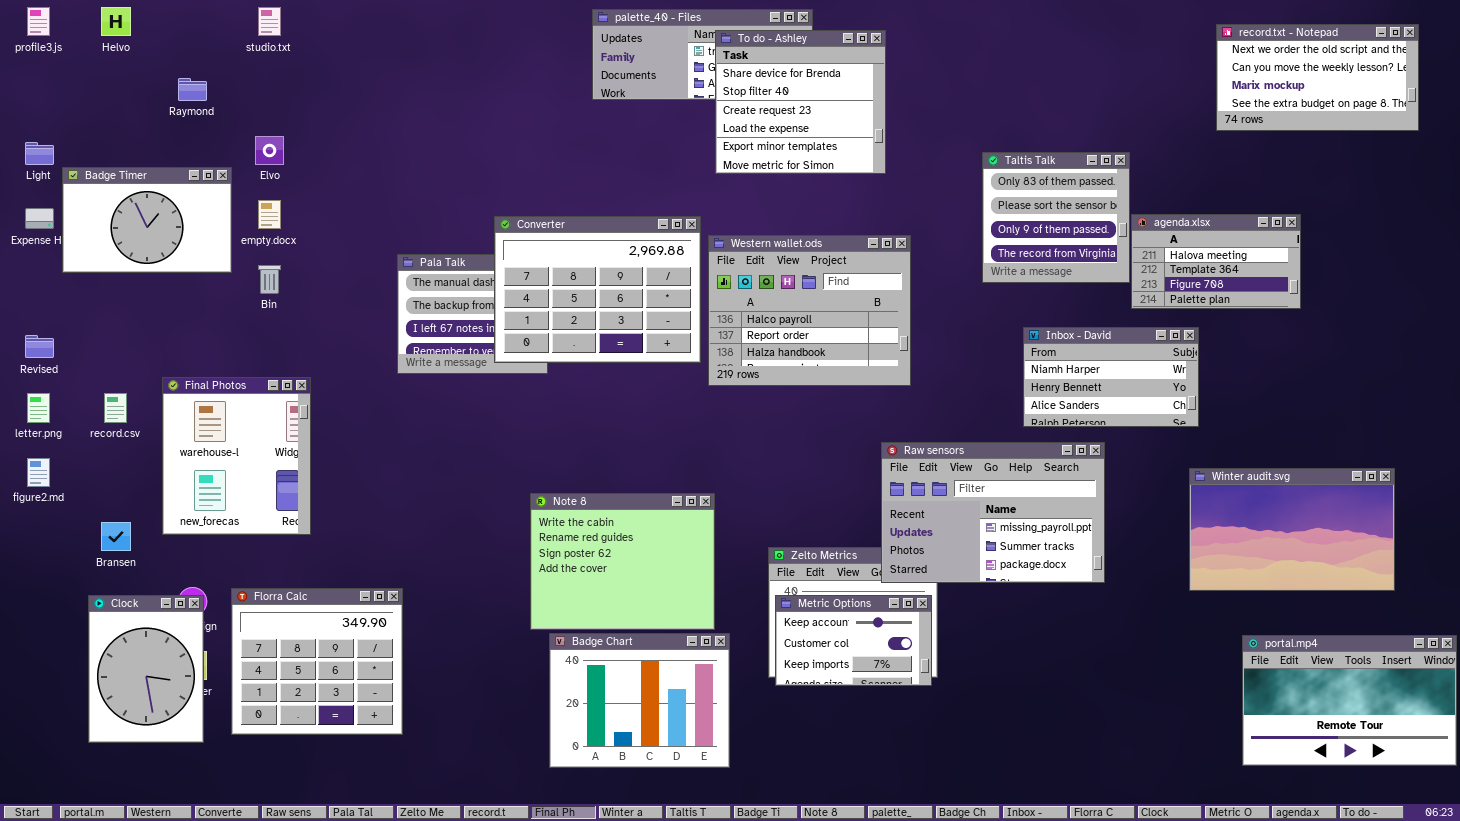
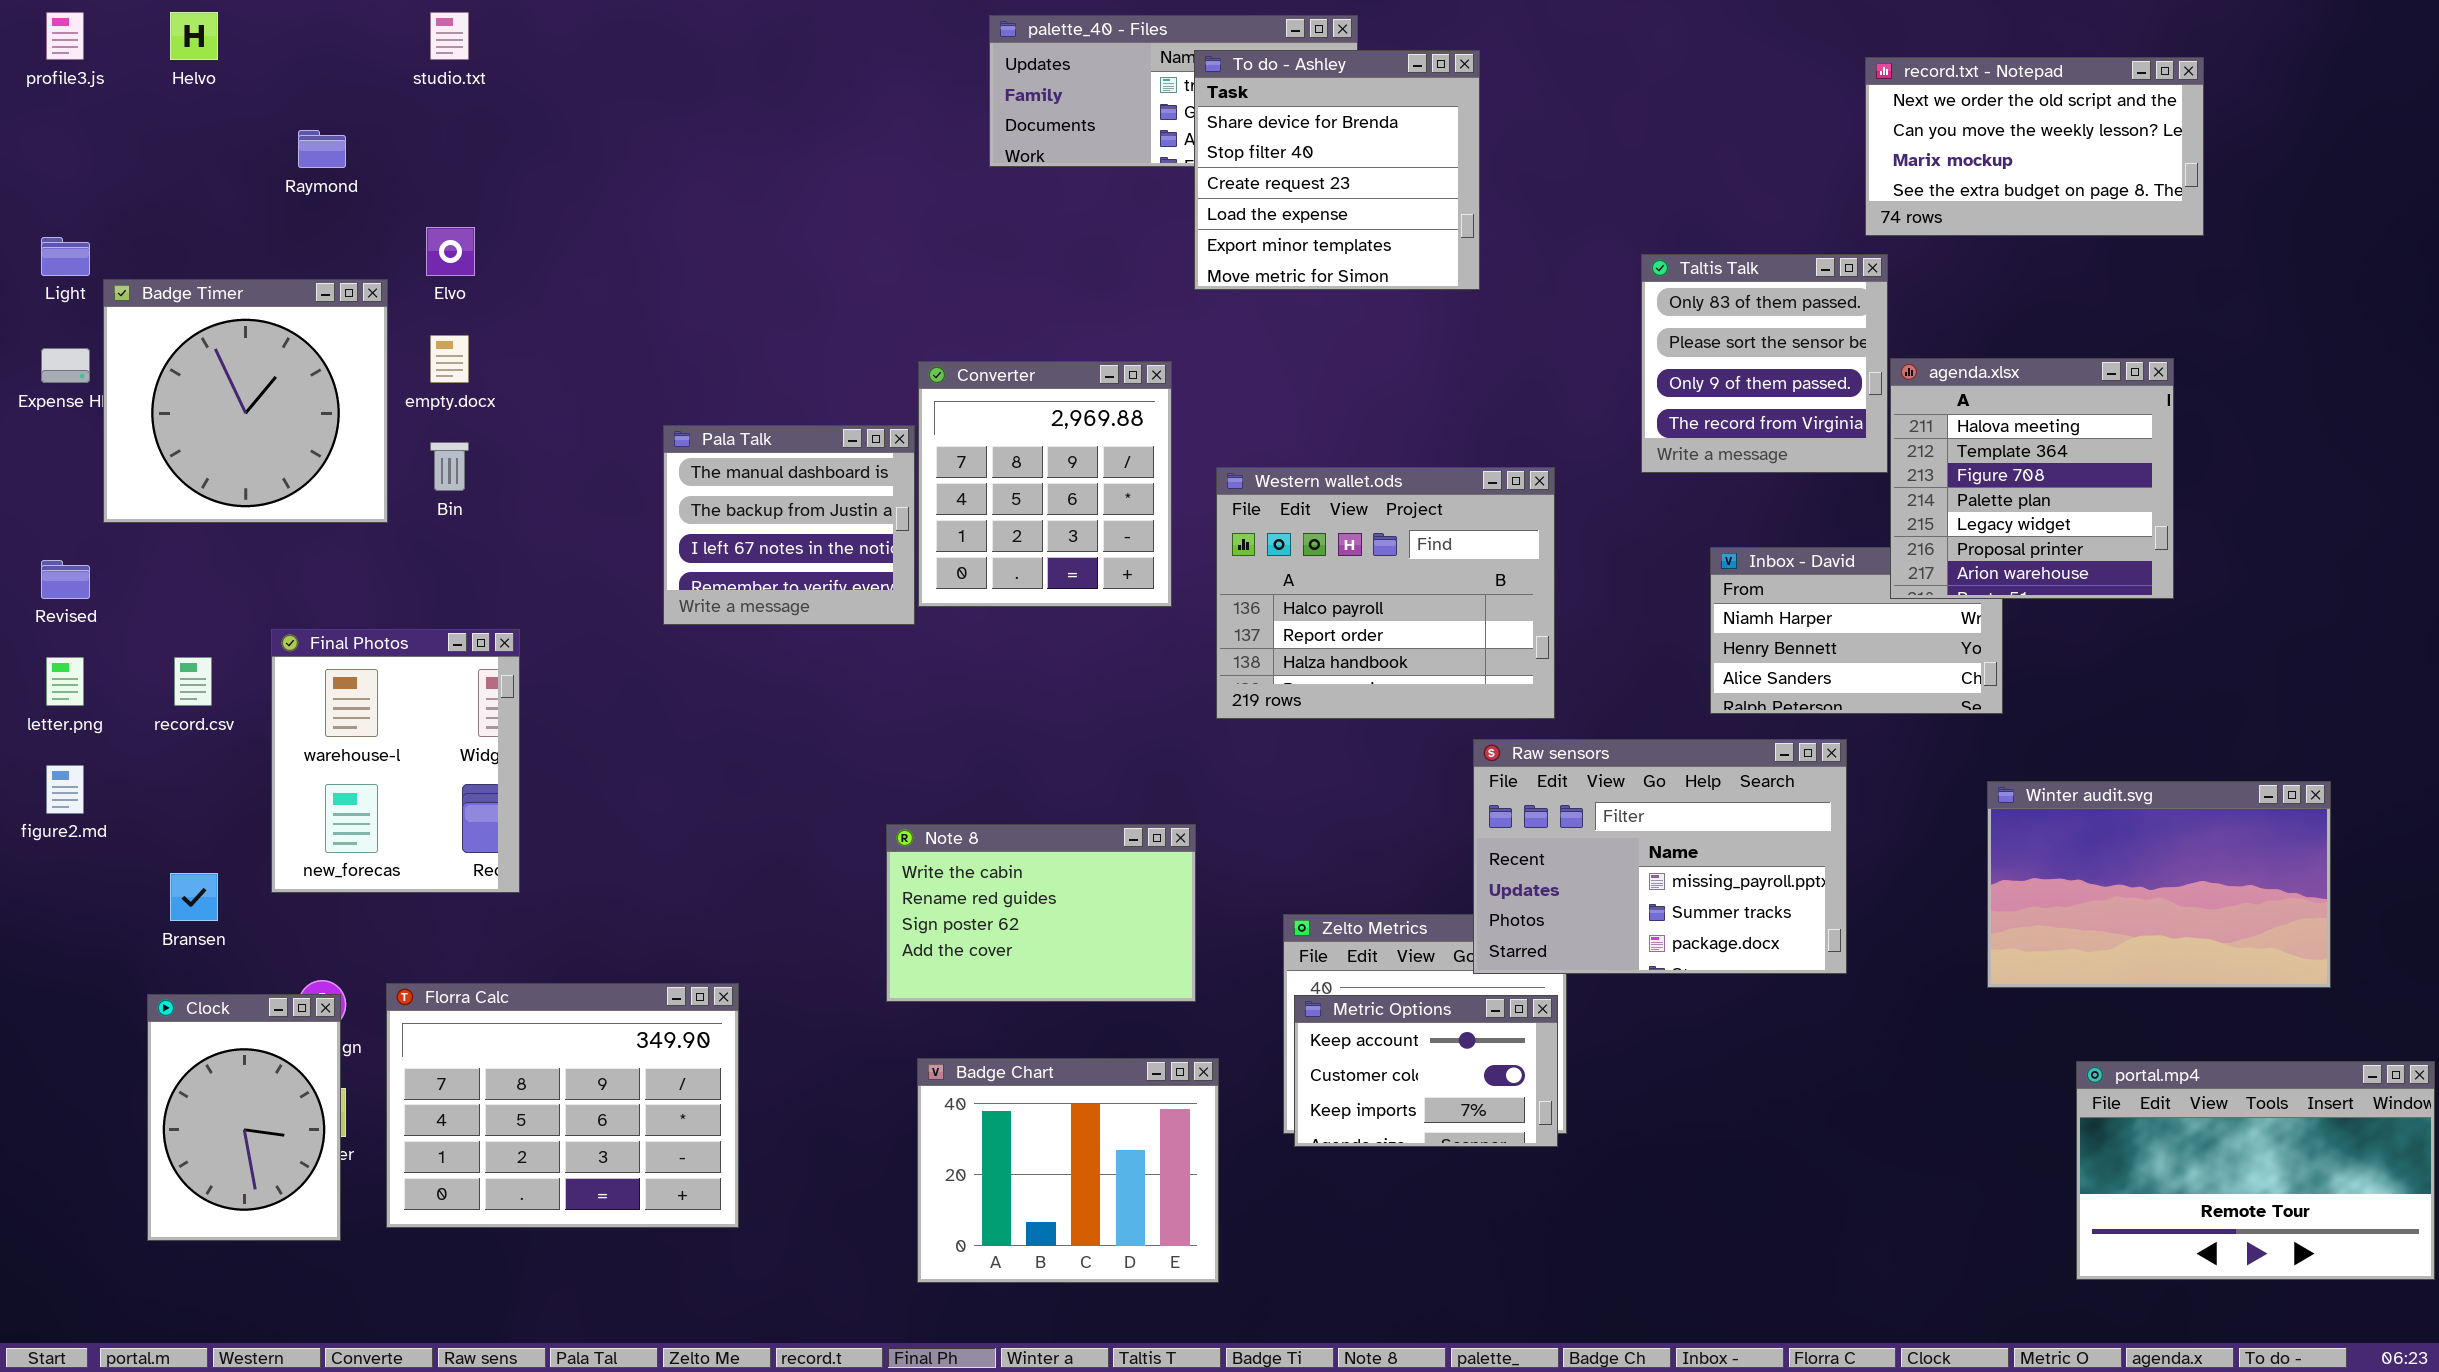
record.txt - Notepad: [1216,24,1419,131] -> [1865,57,2204,236], moved
Badge Timer: [62,167,232,273] -> [103,279,388,523], resized
agenda.xlsx: [1131,214,1301,309] -> [1890,358,2174,599], resized
Converter: [494,216,701,363] -> [918,361,1172,607], resized
Western wallet.ods: [708,235,911,386] -> [1216,467,1555,719], moved
Note 8: [530,493,715,630] -> [886,824,1196,1002], resized
Florra Calc: [231,588,403,735] -> [386,983,739,1228], resized

